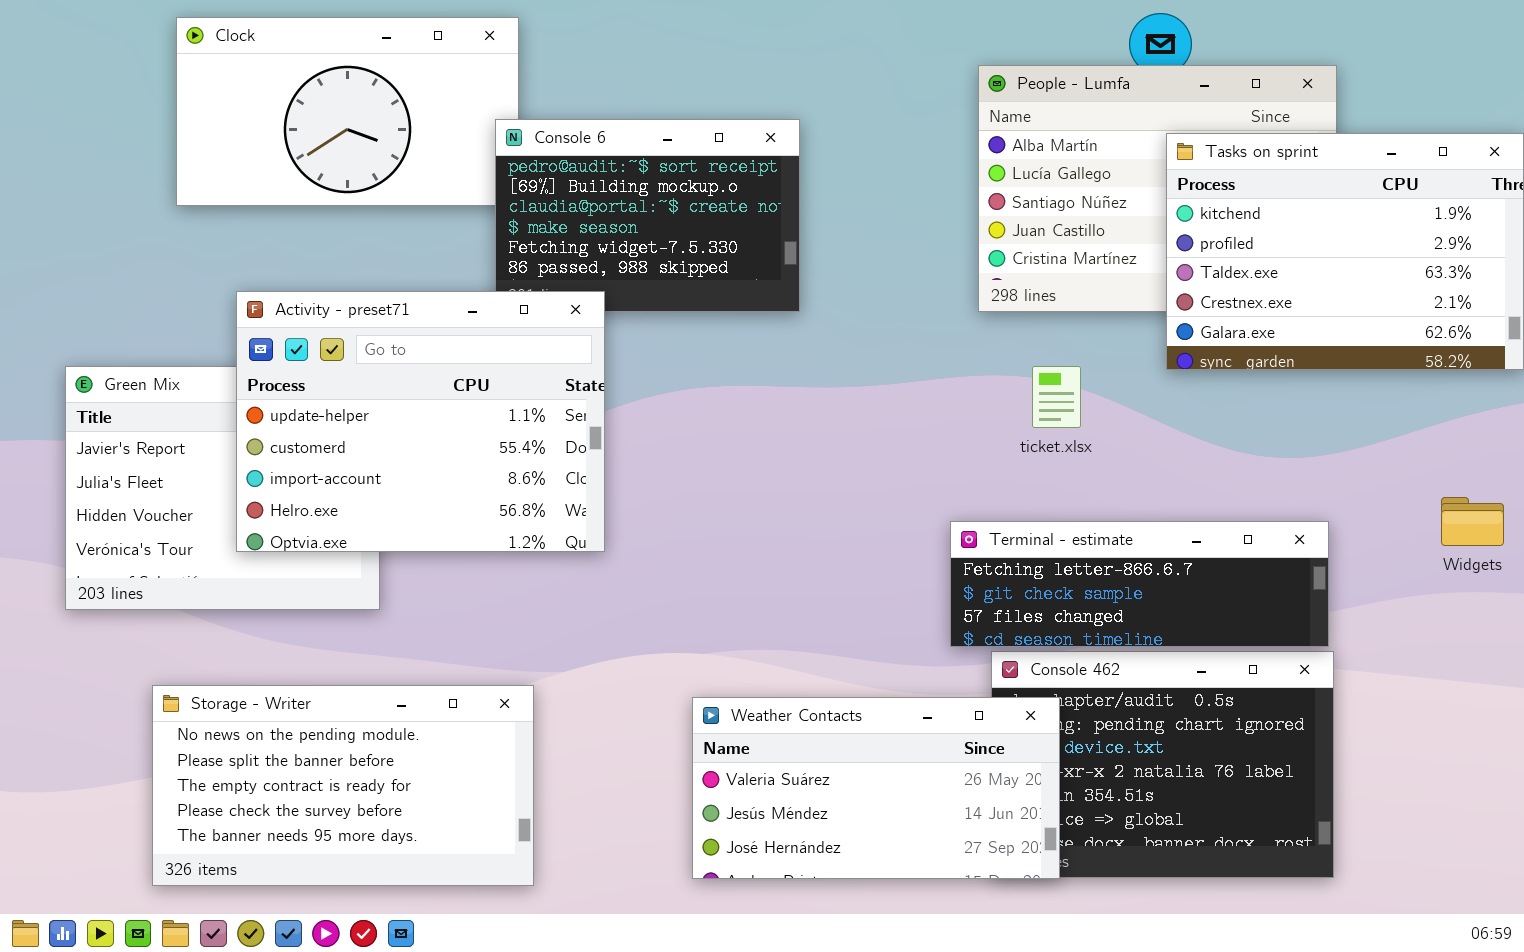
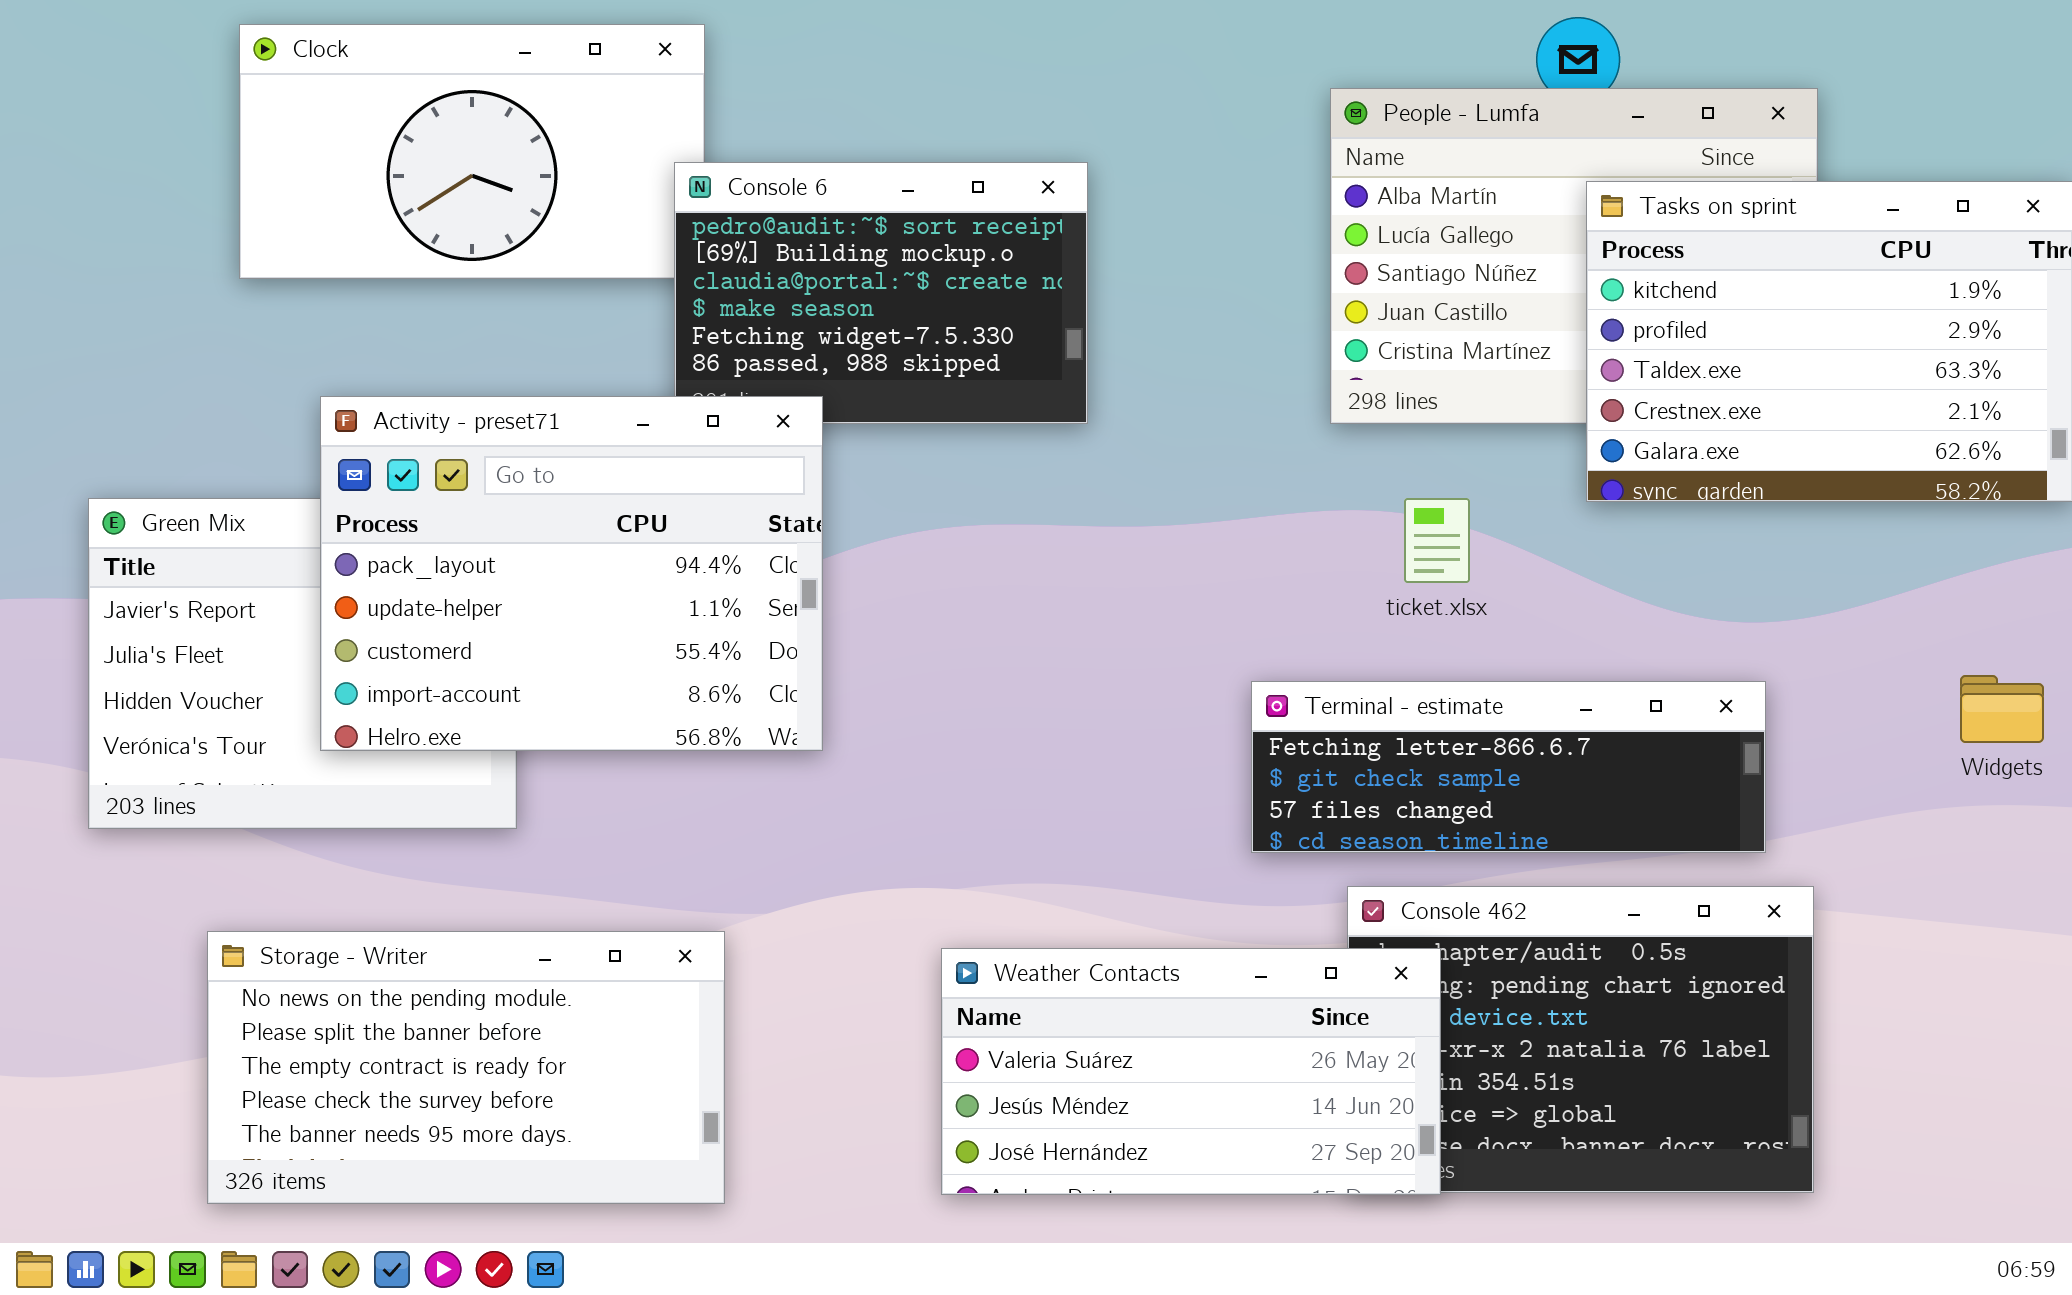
Activity - preset71: [236,291,605,552] -> [320,396,823,751], scrolled up 1 row
Terminal - estimate: [950,521,1329,647] -> [1251,681,1766,853], moved

